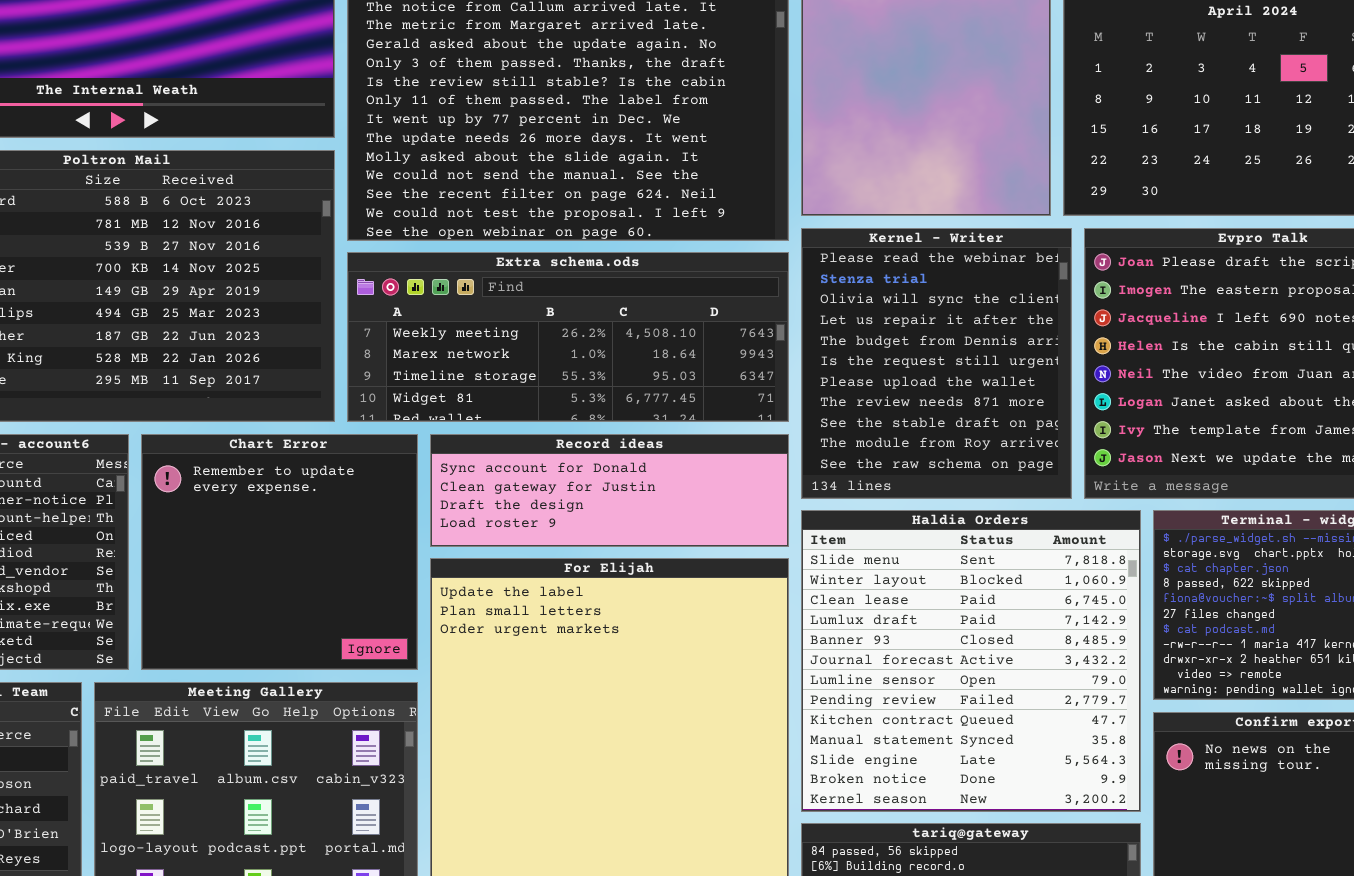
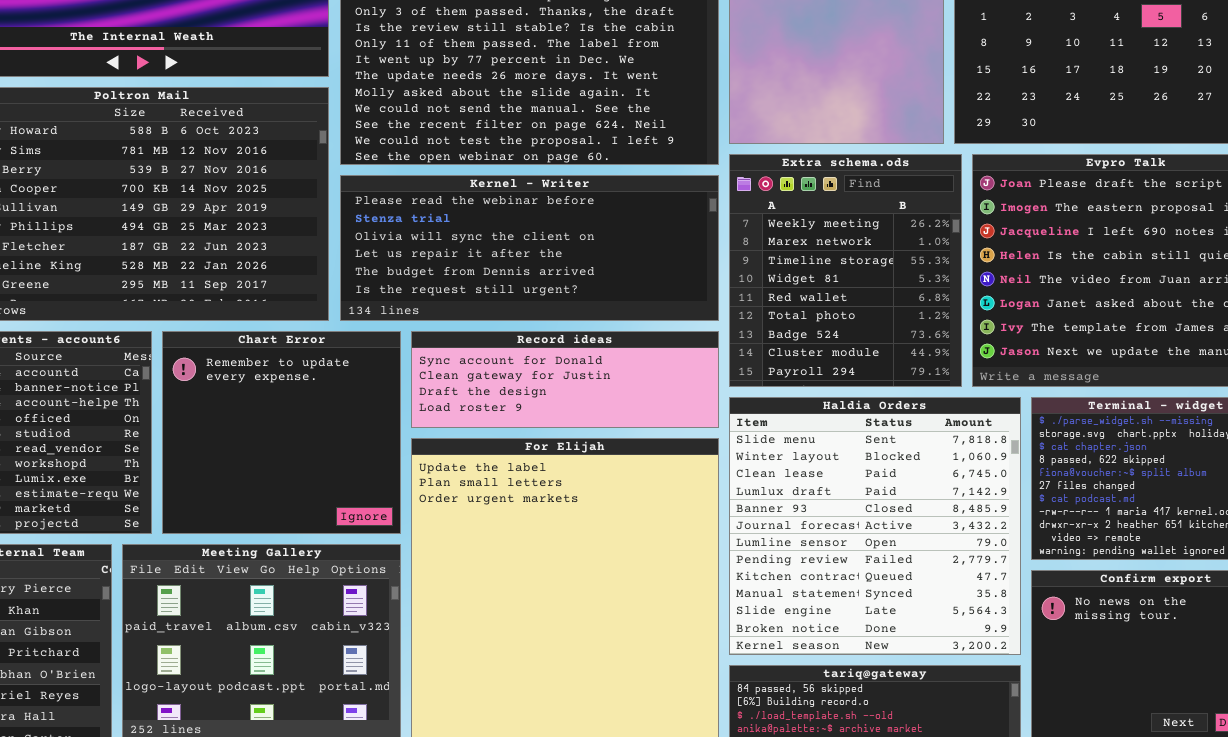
Kernel - Writer: [801,228,1072,499] -> [340,175,719,321], moved, resized
Extra schema.ods: [347,252,789,422] -> [729,154,962,387], moved, resized

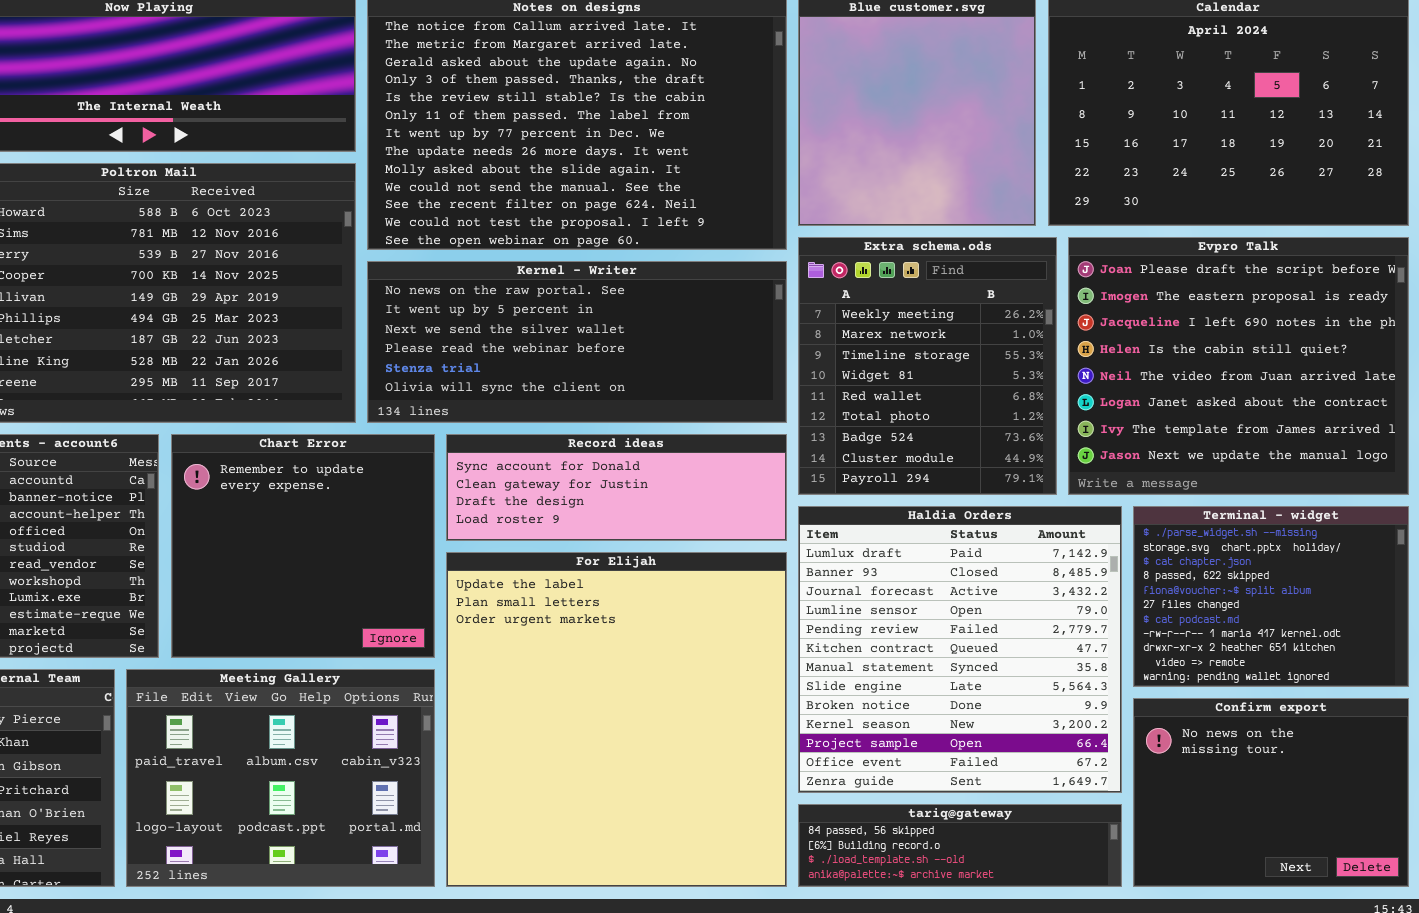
Kernel - Writer: [340,175,719,321] -> [367,261,787,423], scrolled up 3 rows
Haldia Orders: [729,397,1021,655] -> [798,506,1122,793], scrolled down 3 rows

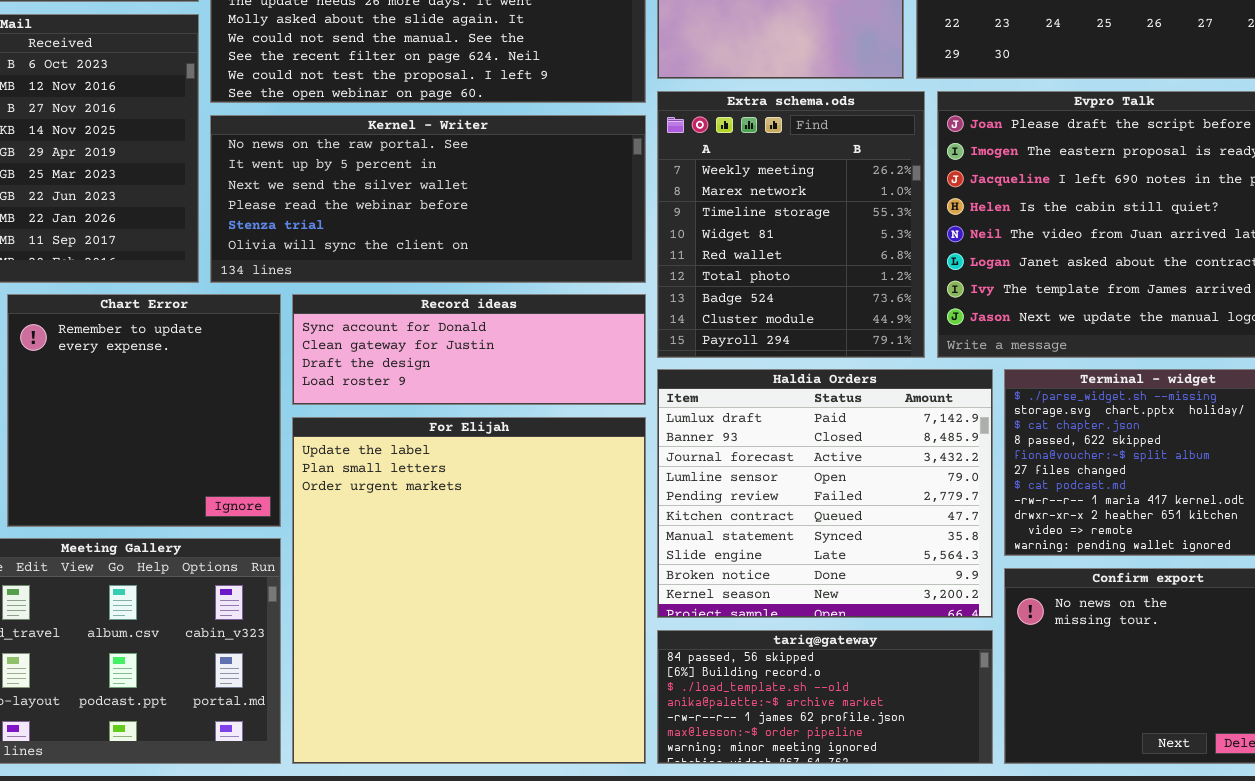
Haldia Orders: [798,506,1122,793] -> [657,369,993,618], resized
tariq@gateway: [798,804,1122,887] -> [657,630,993,764], resized

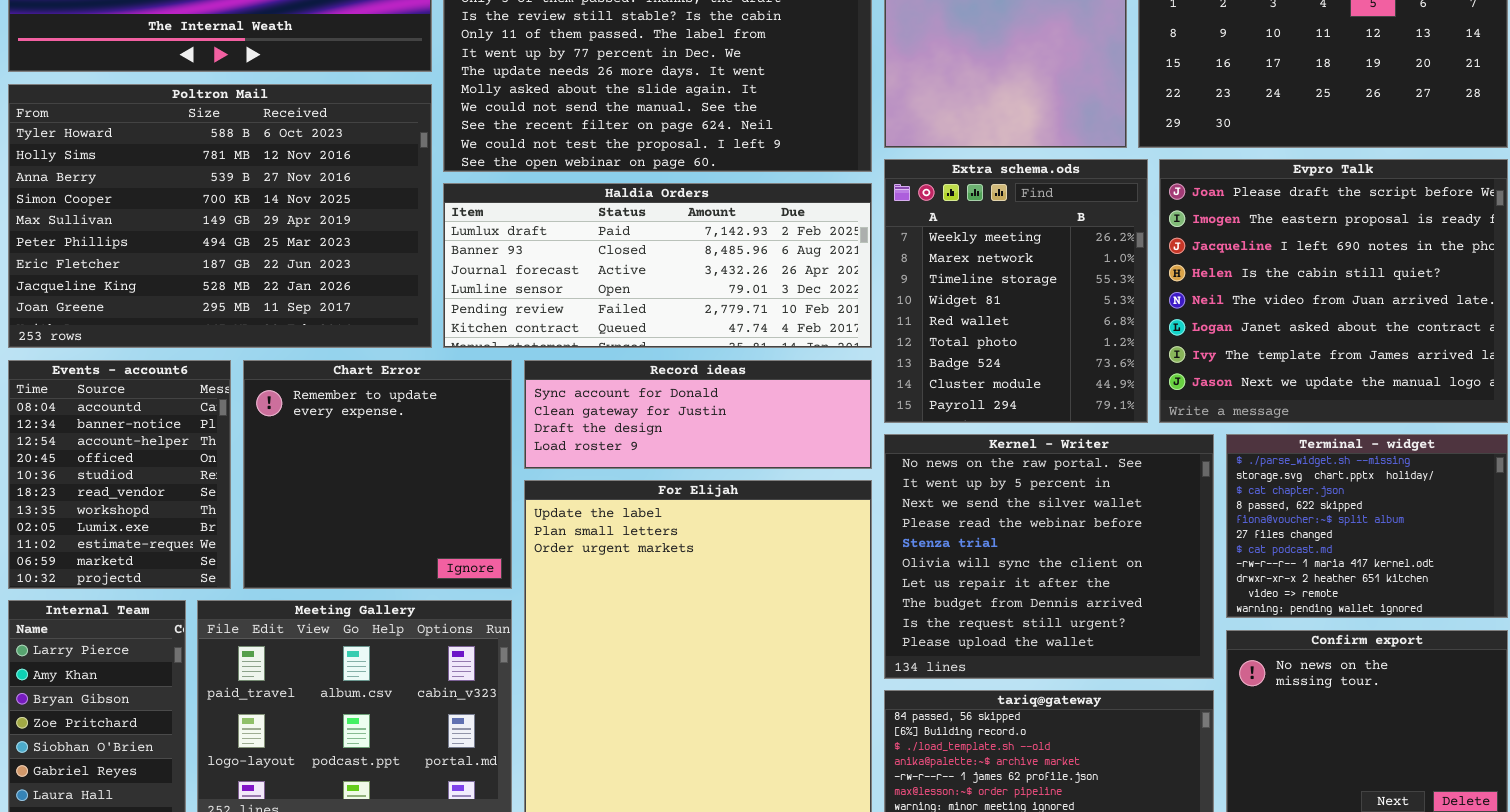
Kernel - Writer: [210,115,646,283] -> [884,434,1214,679], moved, resized
Haldia Orders: [657,369,993,618] -> [443,183,872,348], moved, resized

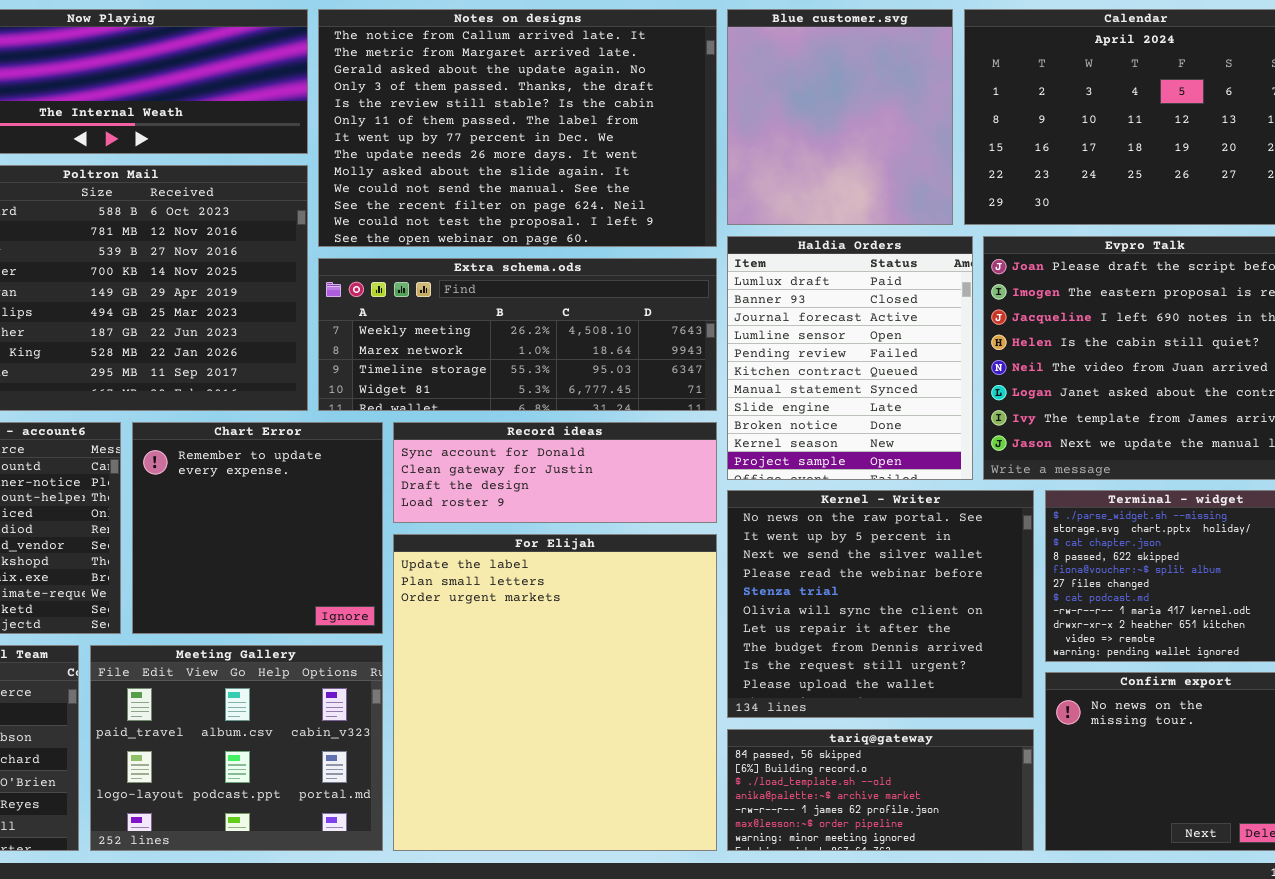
Extra schema.ods: [884,159,1148,423] -> [318,258,717,411], moved, resized
Haldia Orders: [443,183,872,348] -> [727,236,973,480], moved, resized

